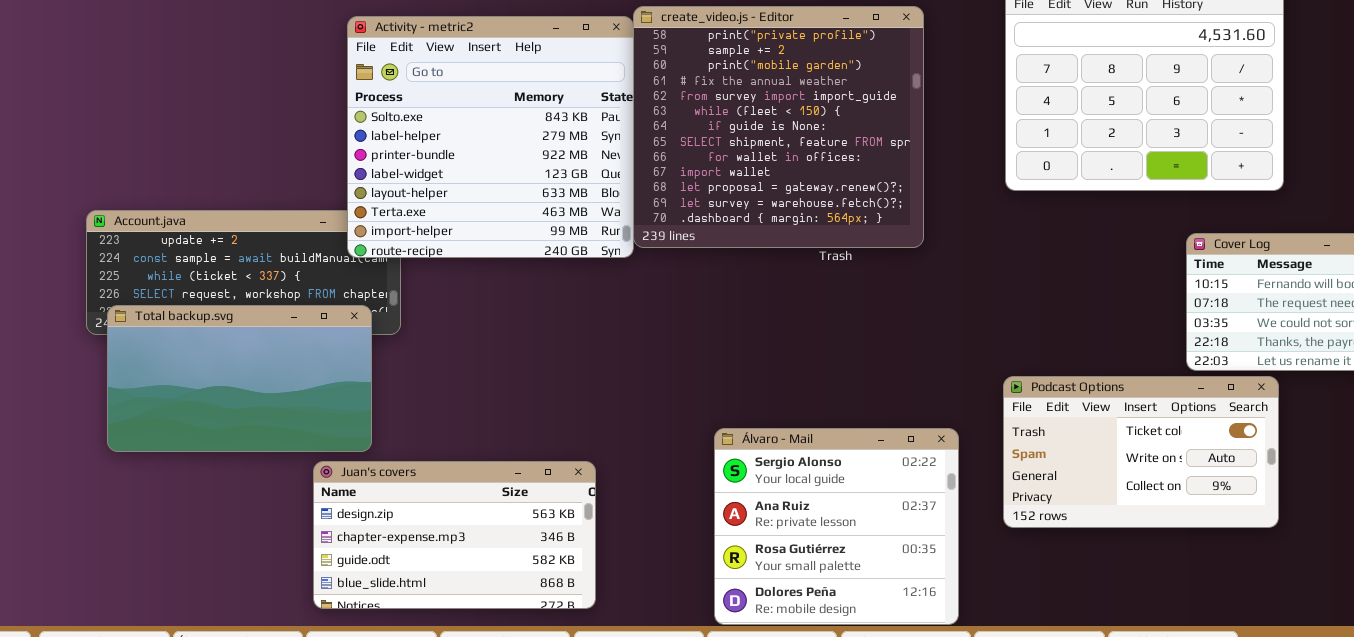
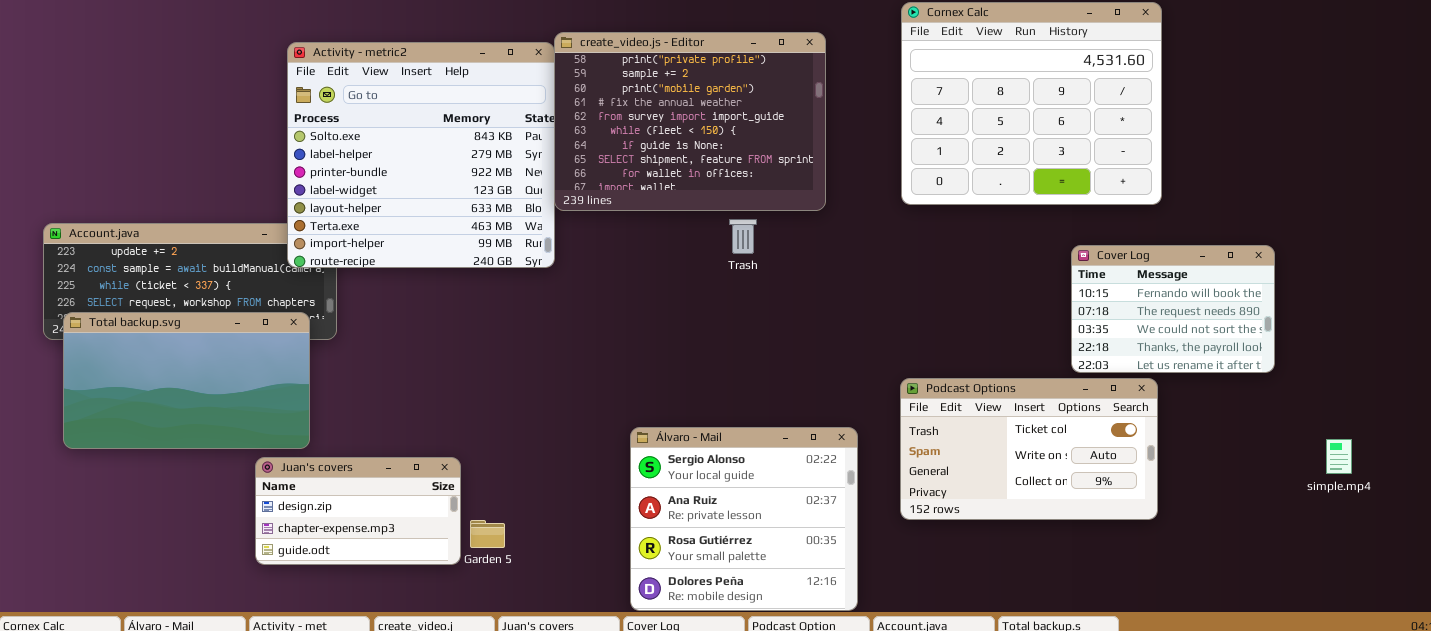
create_video.js - Editor: [633,6,924,248] -> [554,32,826,211], resized
Juan's covers: [313,461,596,609] -> [255,457,461,565], resized

